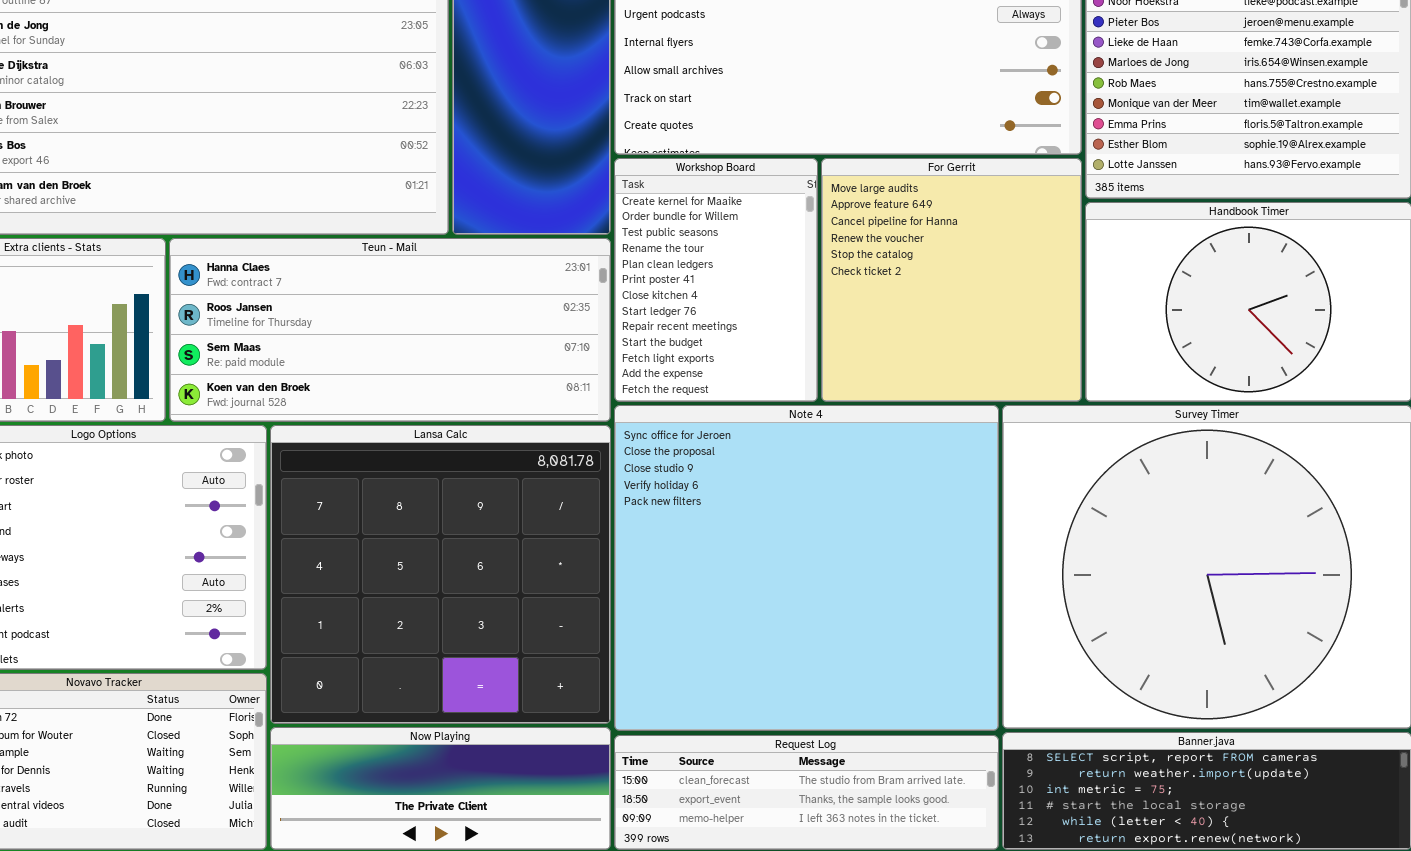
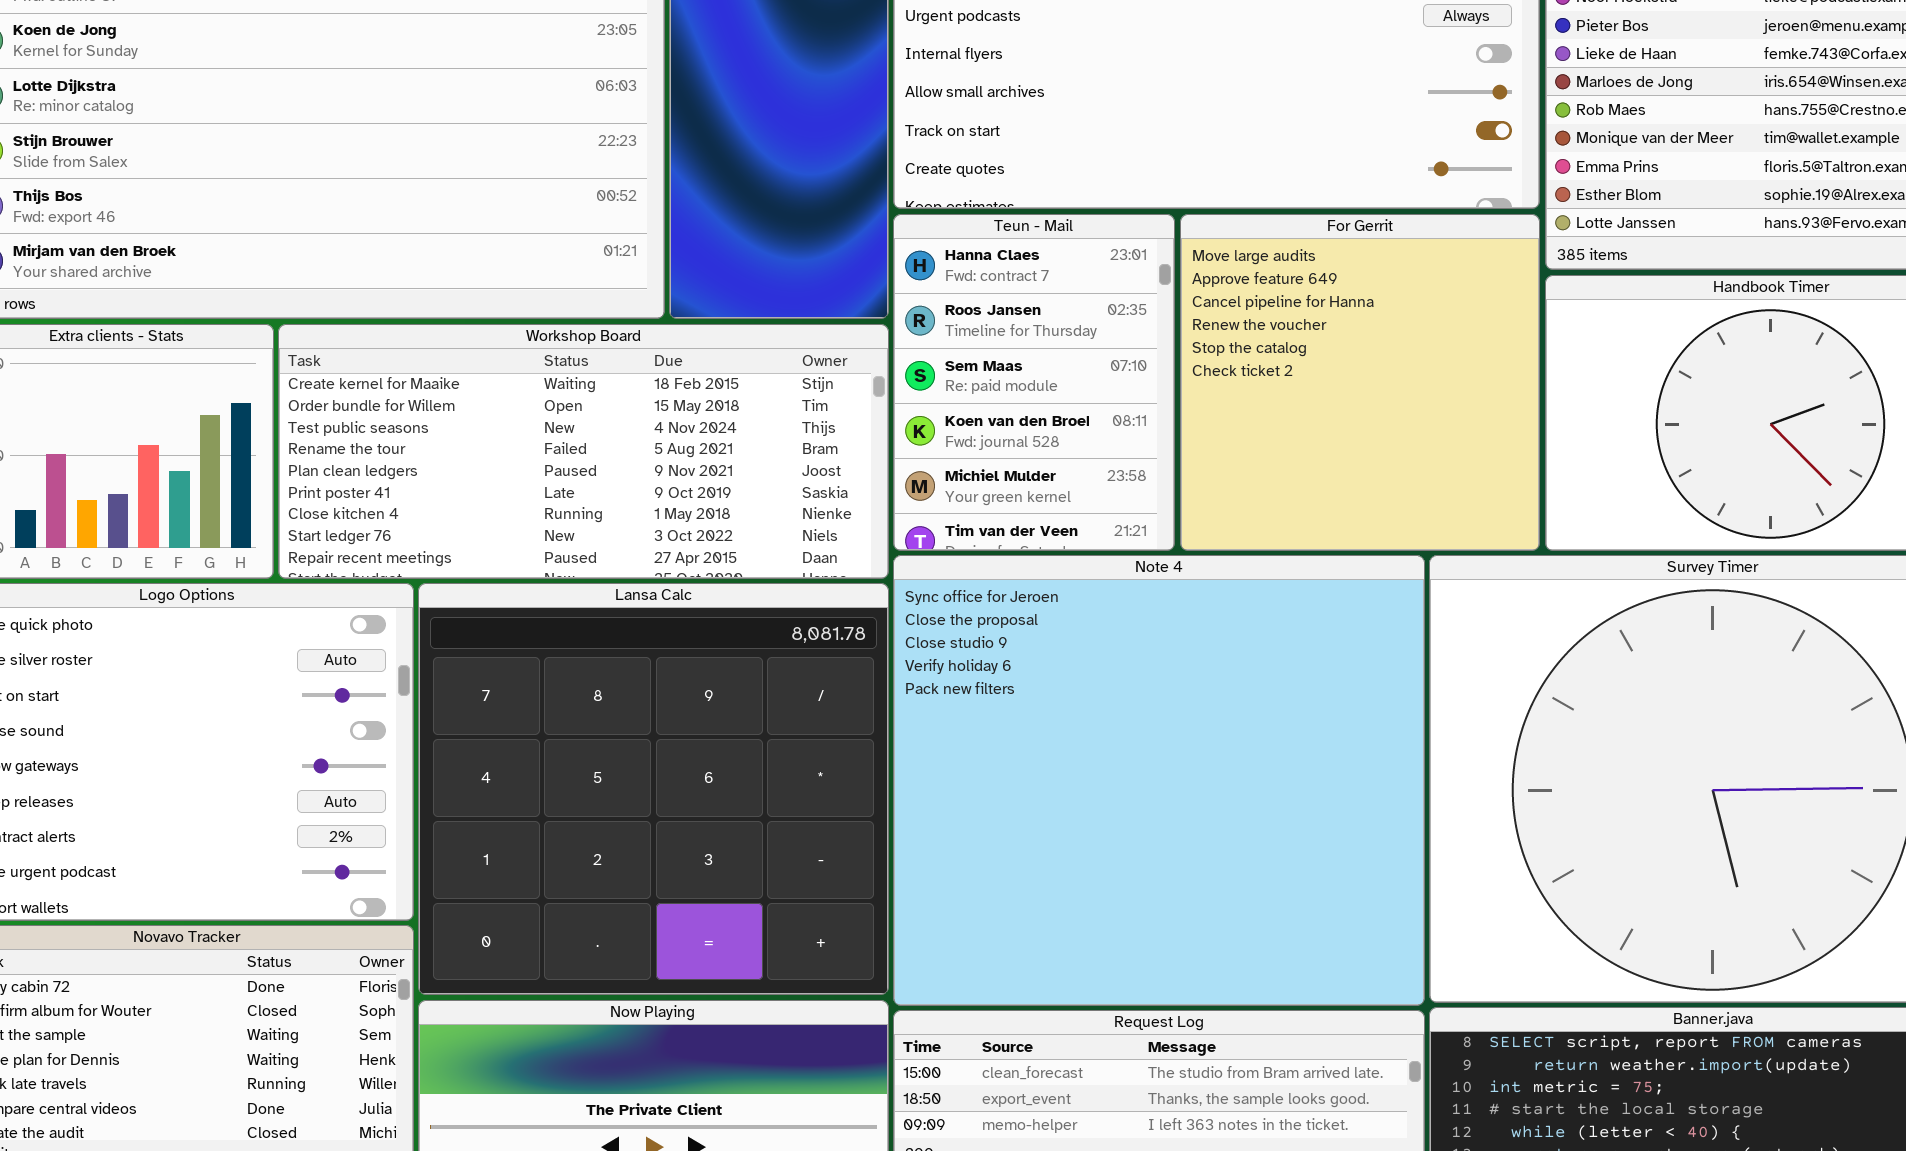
Workshop Board: [614,158,818,402] -> [278,324,889,579], moved, resized
Teun - Mail: [169,238,611,422] -> [893,214,1175,551], moved, resized

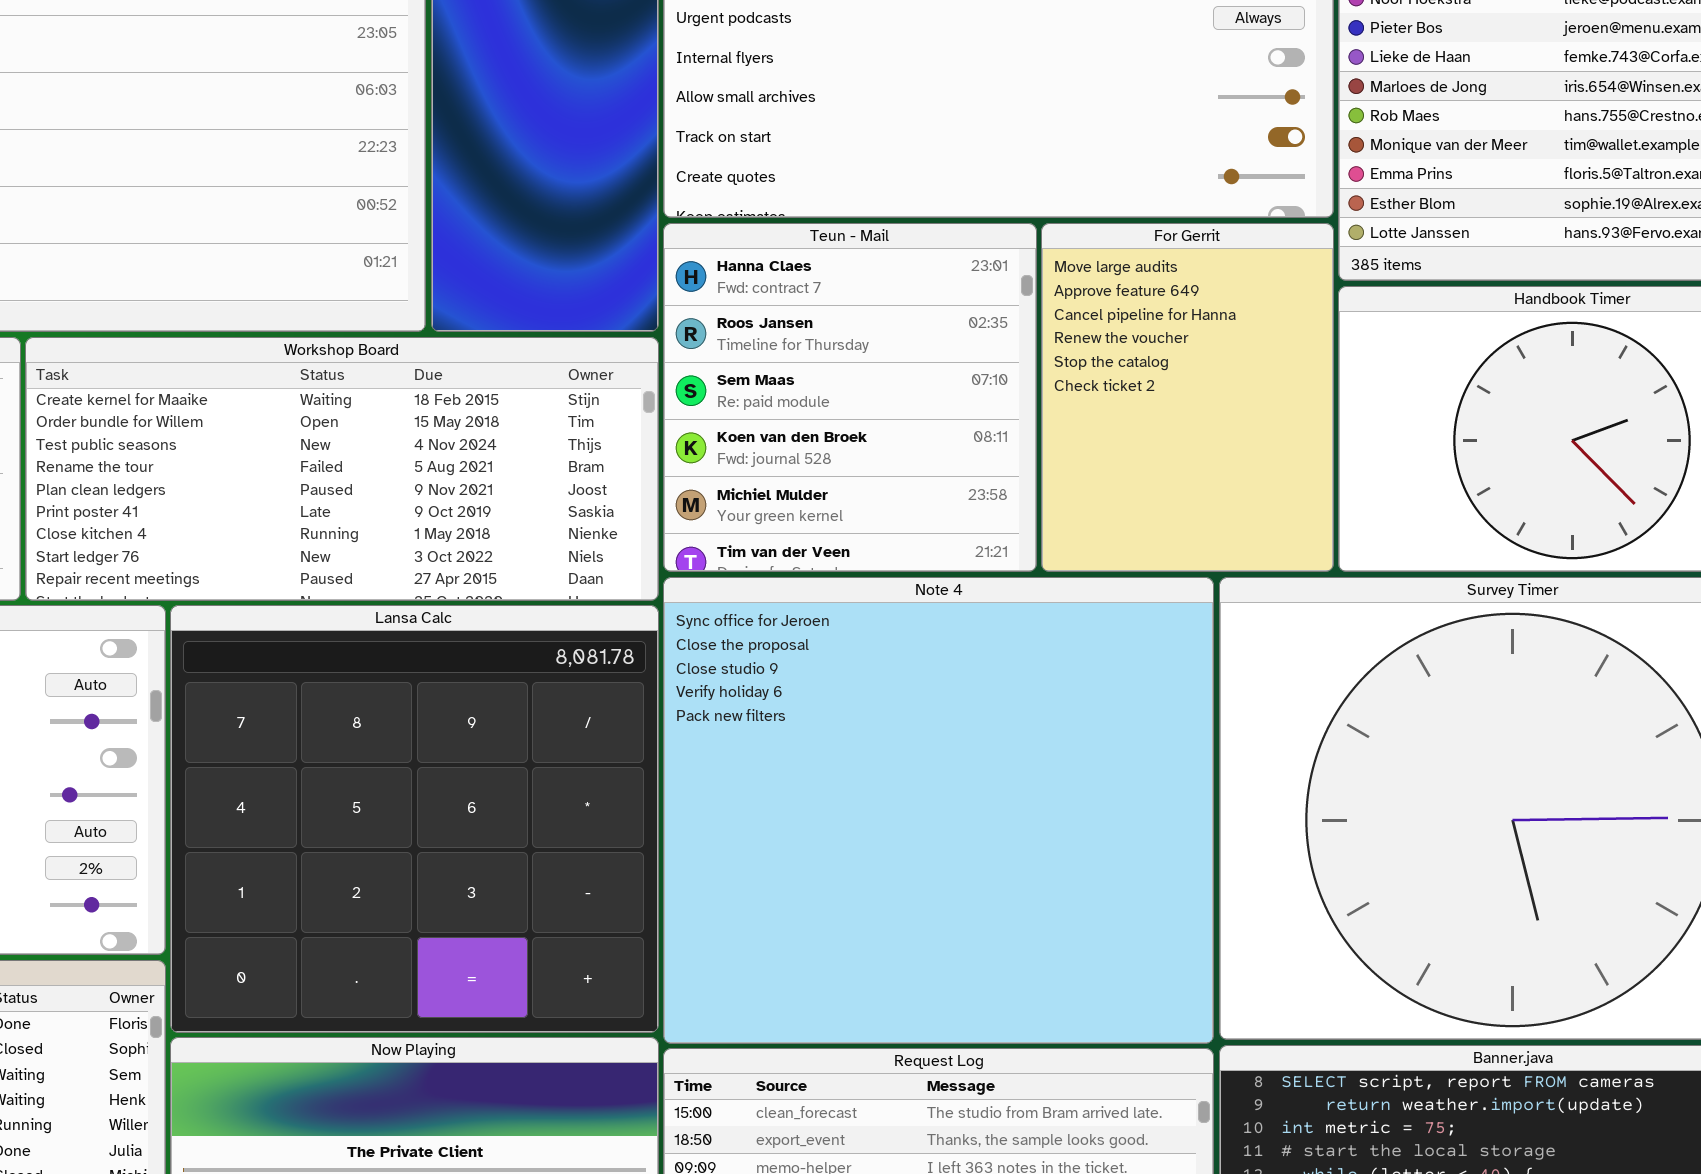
Teun - Mail: [893,214,1175,551] -> [663,223,1037,572], resized
For Gerrit: [1180,214,1540,551] -> [1041,223,1334,572], resized

